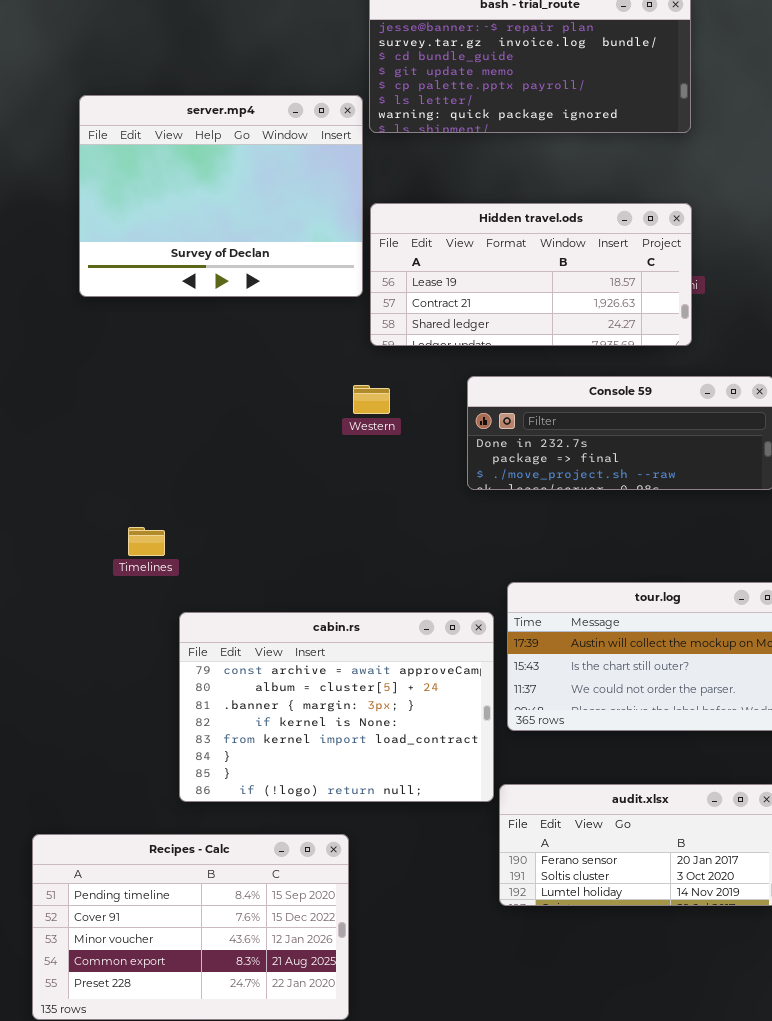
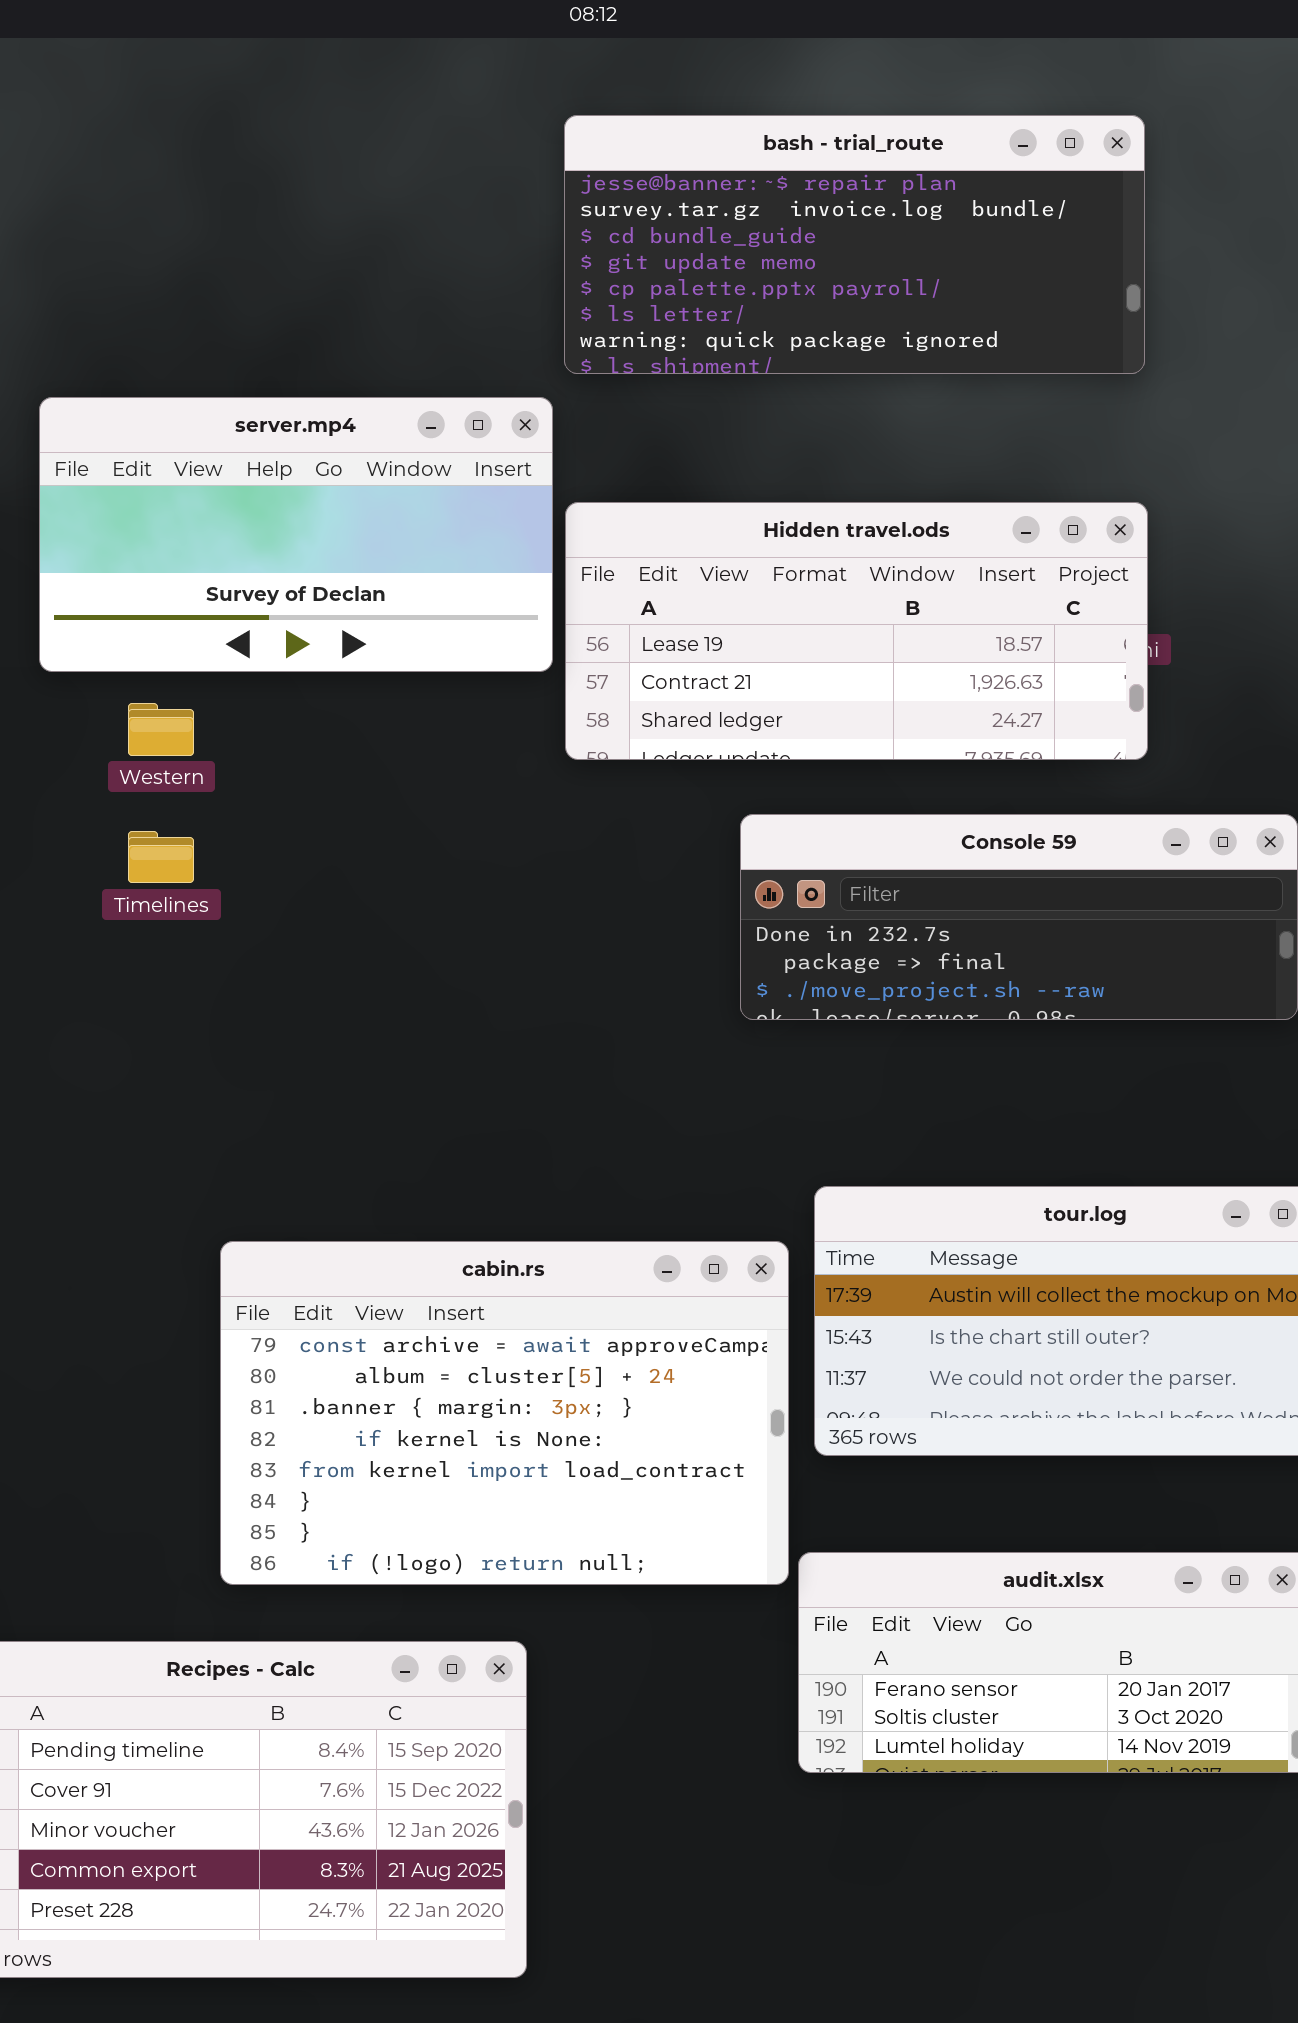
server.mp4: [79,95,363,297] -> [39,397,553,672], resized
Western: [353,385,390,414] -> [128,703,194,756], moved
Timelines: [128,527,165,556] -> [128,831,194,883], moved

